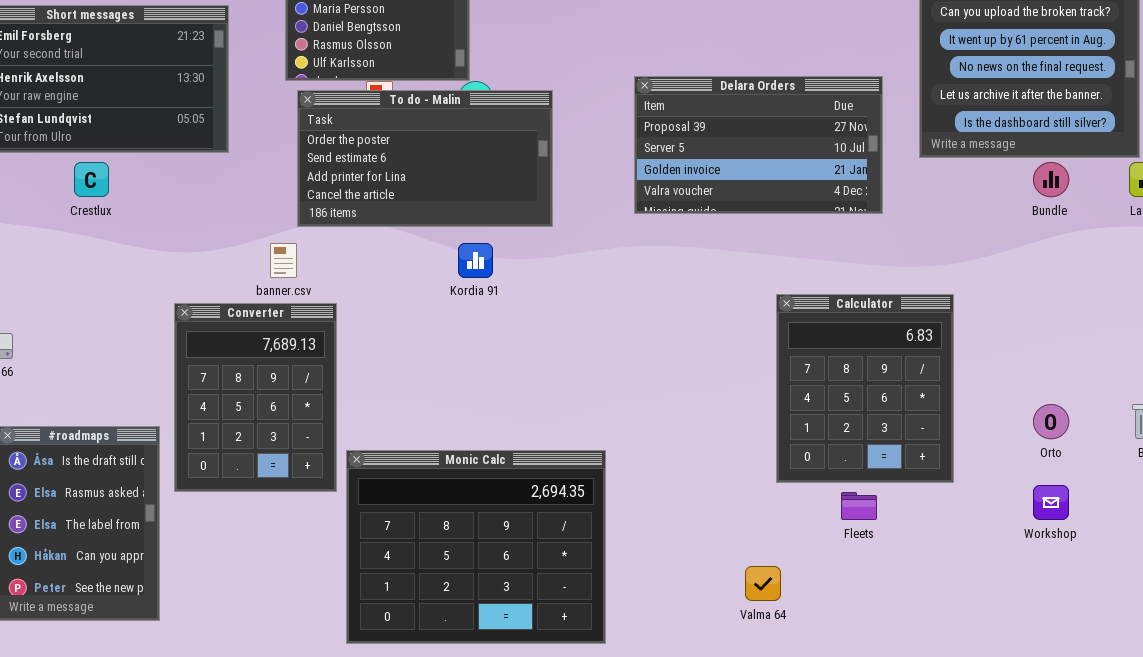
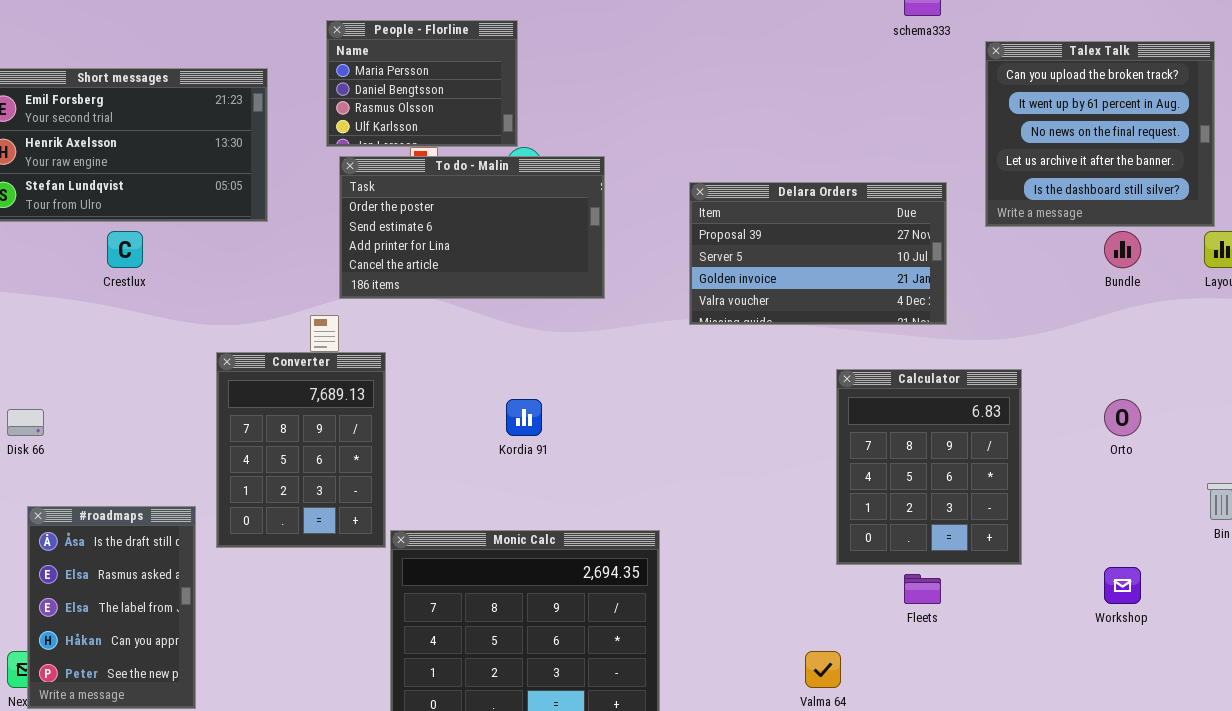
Delara Orders: [634,76,883,214] -> [689,182,947,325], moved
Kordia 91: [458,243,493,278] -> [506,399,542,436], moved
Converter: [174,303,337,492] -> [216,352,386,548], moved
Orto: [1033,404,1069,439] -> [1104,399,1141,436], moved

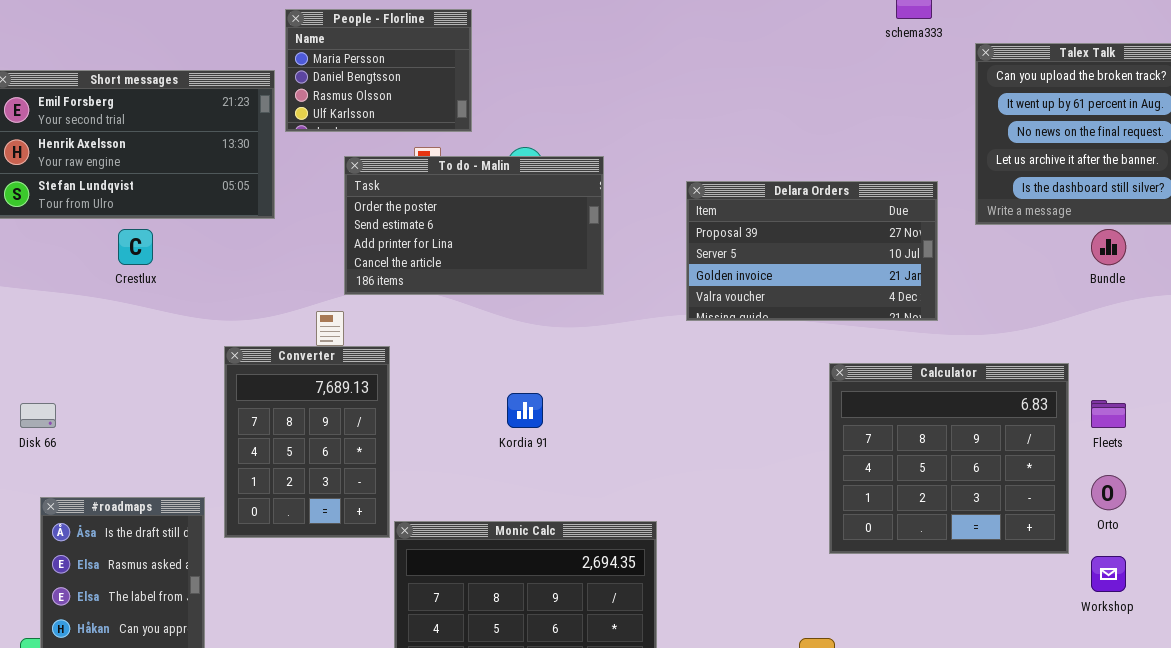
People - Florline: [326,20,518,147] -> [285,9,472,132], moved
Calculator: [836,369,1022,565] -> [829,363,1069,554], resized
Orto: [1104,399,1141,436] -> [1091,475,1126,510], moved
Fleets: [904,574,941,604] -> [1091,400,1126,428], moved

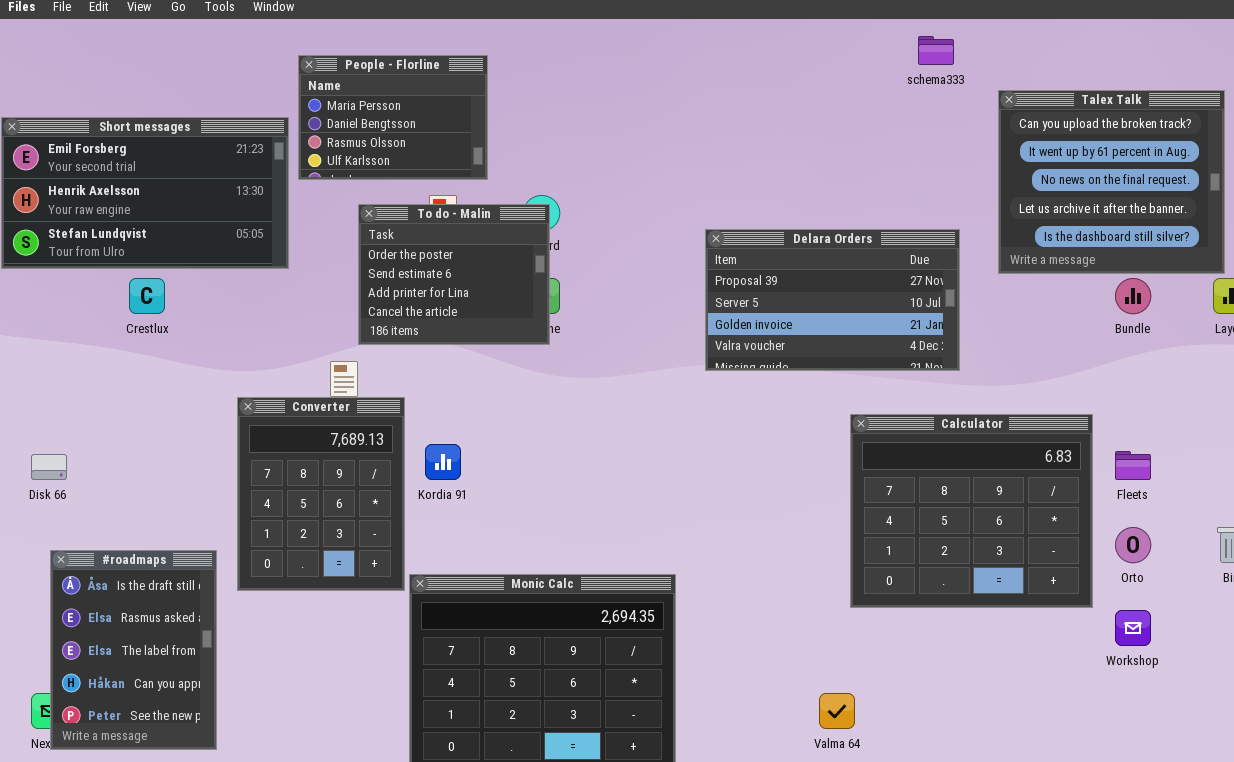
To do - Malin: [344,156,604,295] -> [358,204,550,345], resized
Kordia 91: [507,393,543,428] -> [425,444,461,480], moved

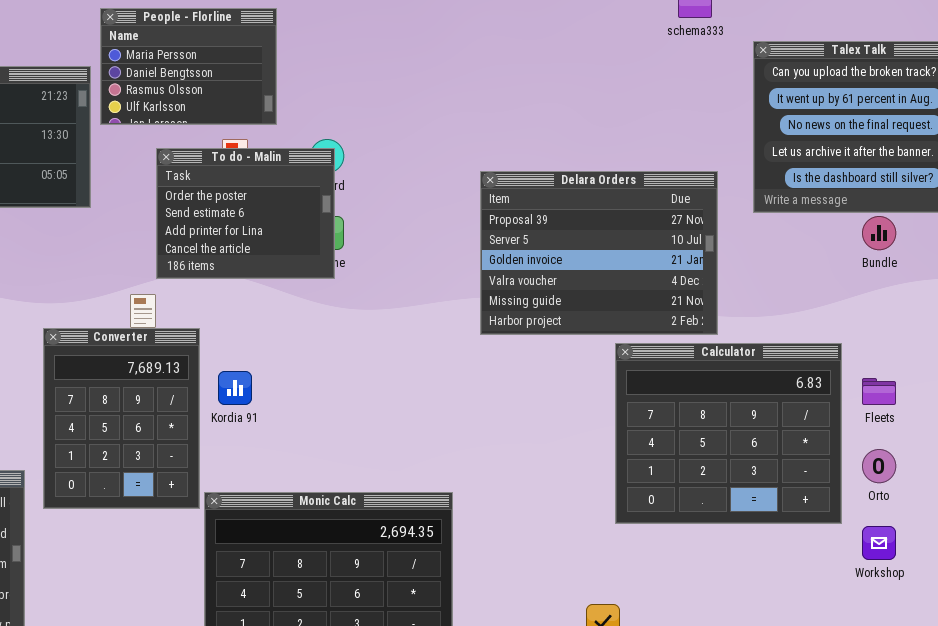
Delara Orders: [705,229,960,371] -> [480,171,718,335], resized

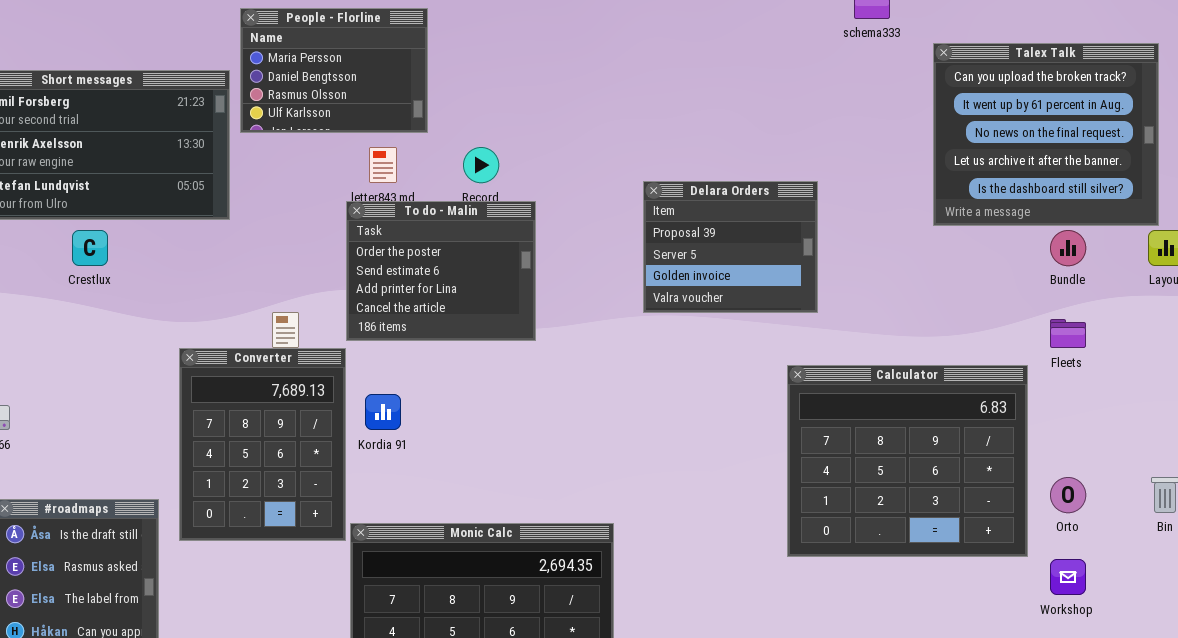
To do - Malin: [156,148,335,279] -> [346,201,536,341], moved
Delara Orders: [480,171,718,335] -> [643,181,818,313], resized
Fleets: [862,378,896,405] -> [1050,319,1086,348], moved

